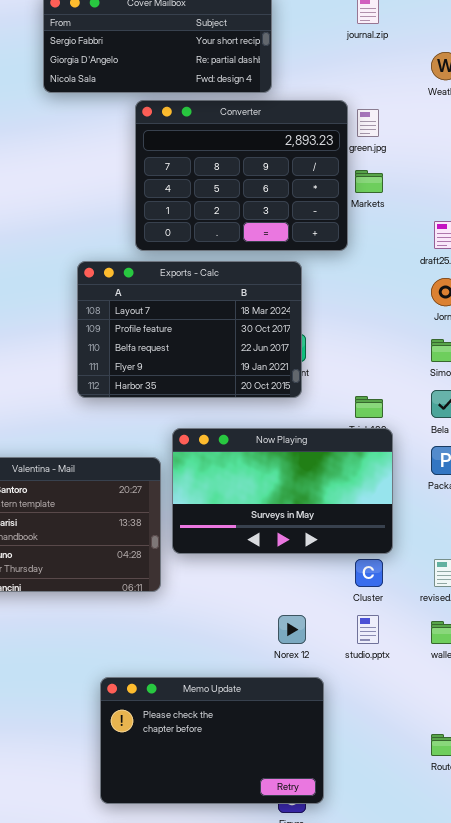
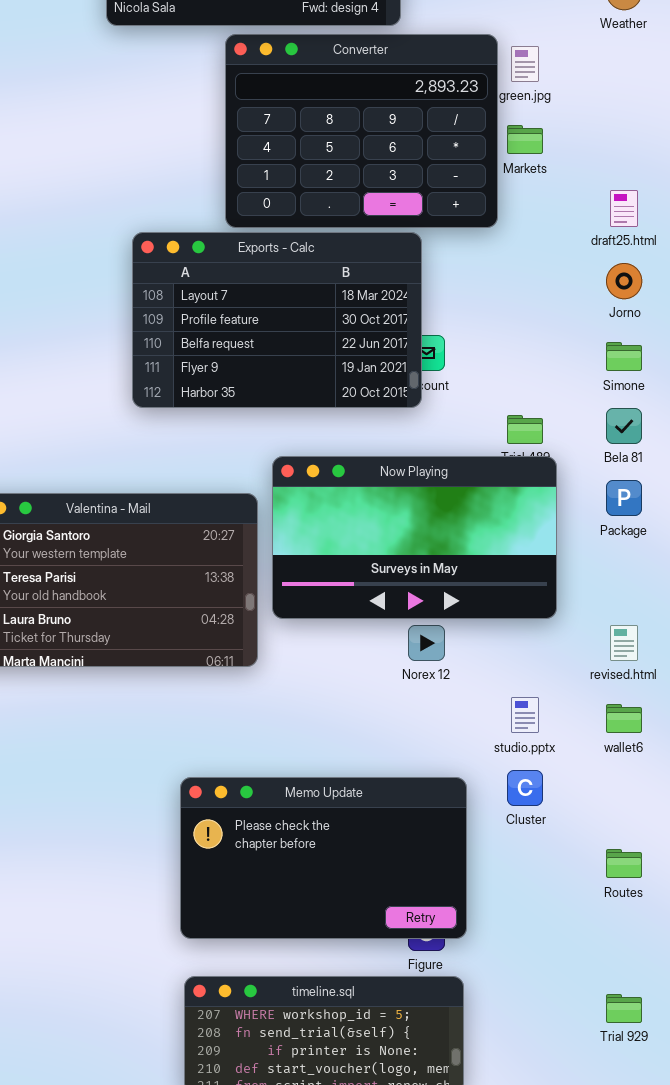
Exports - Calc: [77,261,302,398] -> [132,232,422,408], moved
Cluster: [355,559,383,587] -> [507,770,543,806], moved
Norex 12: [278,615,306,644] -> [408,625,445,661], moved

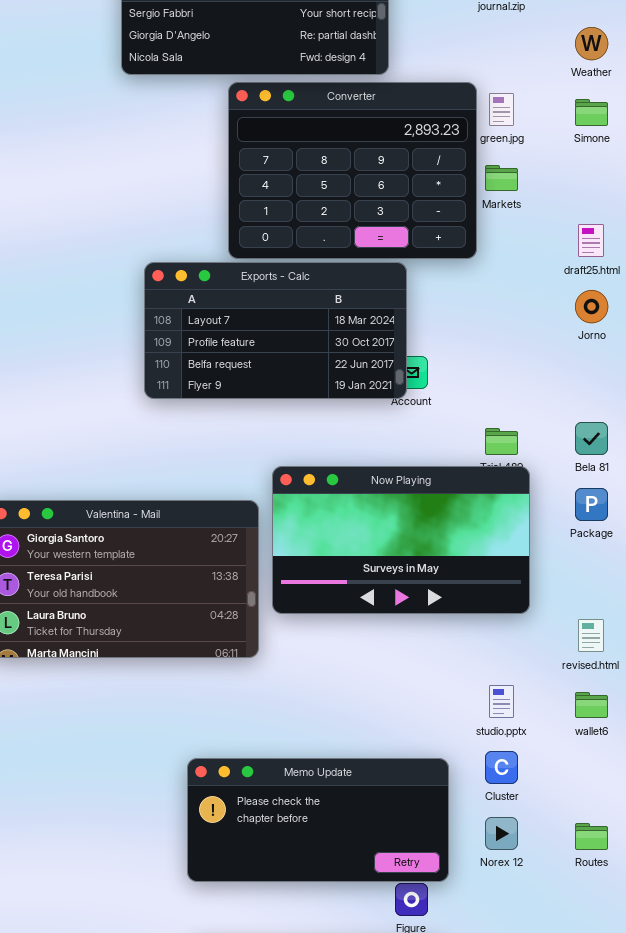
Exports - Calc: [132,232,422,408] -> [144,262,407,399], resized
Simone: [606,342,642,371] -> [575,99,608,126], moved
Norex 12: [408,625,445,661] -> [485,817,518,850], moved
Memo Update: [180,777,467,939] -> [187,758,449,882], resized

